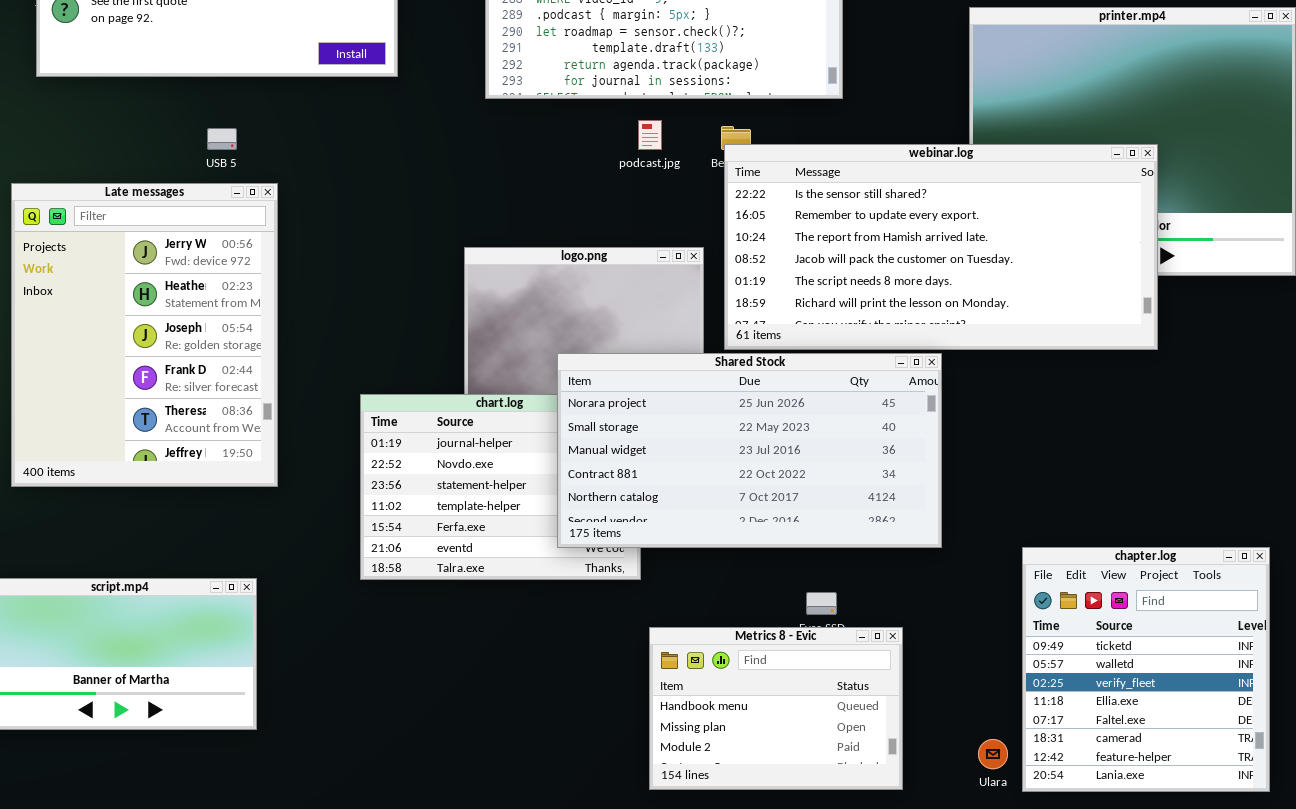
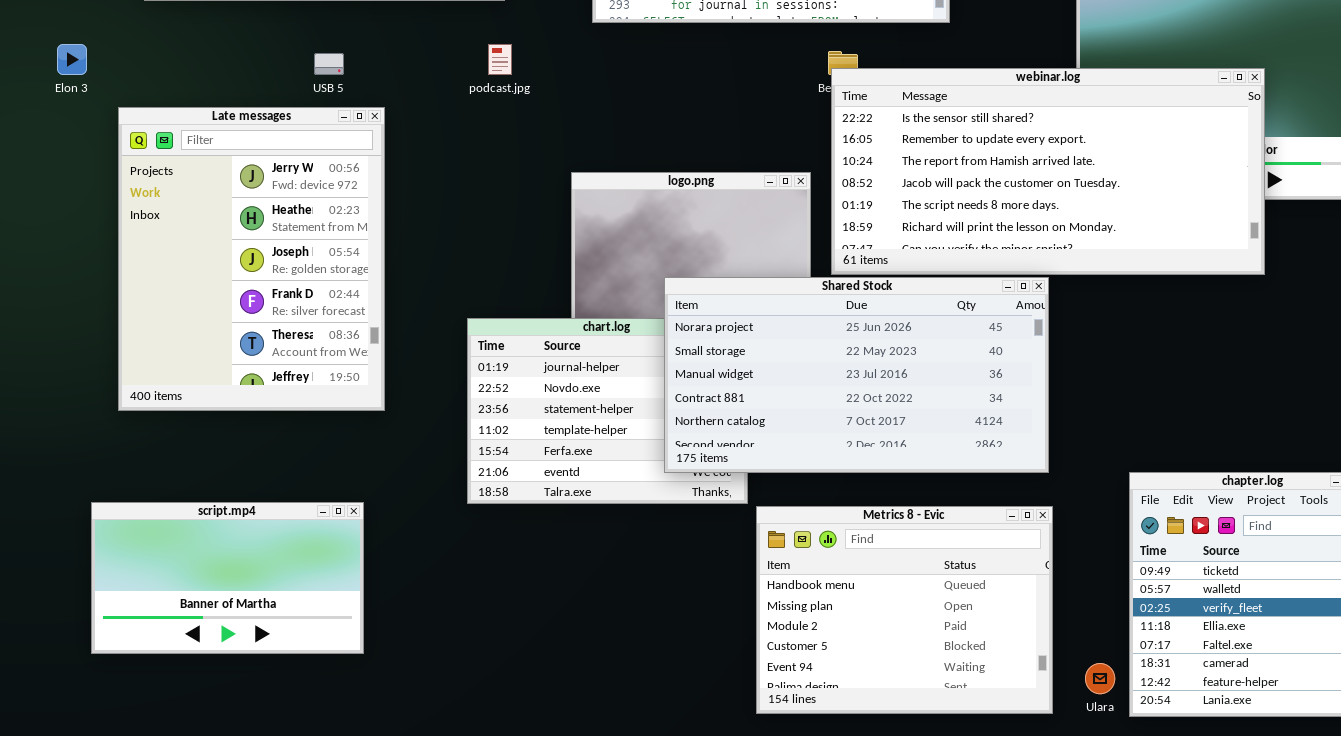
podcast.jpg: [638,120,662,150] -> [488,44,512,75], moved
Metrics 8 - Evic: [649,627,903,790] -> [756,506,1053,714], resized

